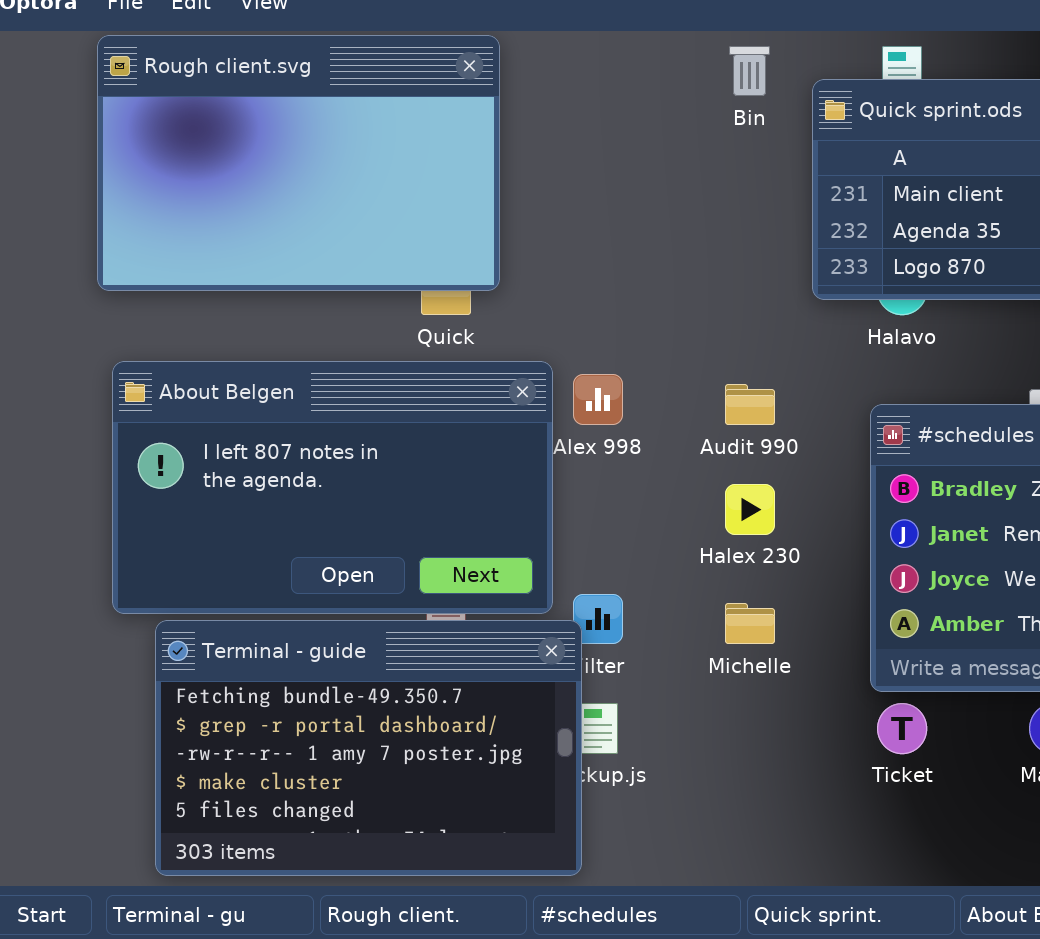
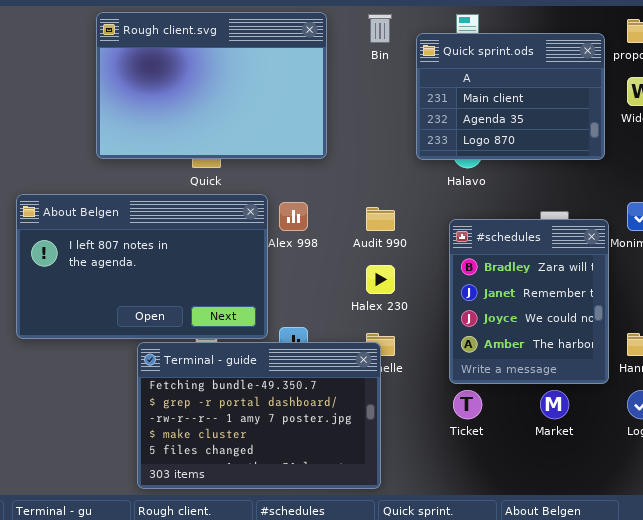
Rough client.svg: [97,35,500,291] -> [96,12,327,159], moved
Terminal - guide: [155,620,582,876] -> [137,342,381,489], moved

